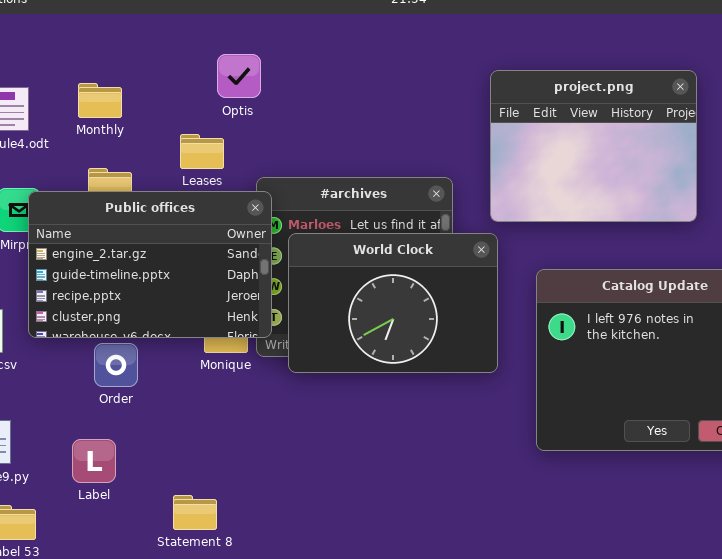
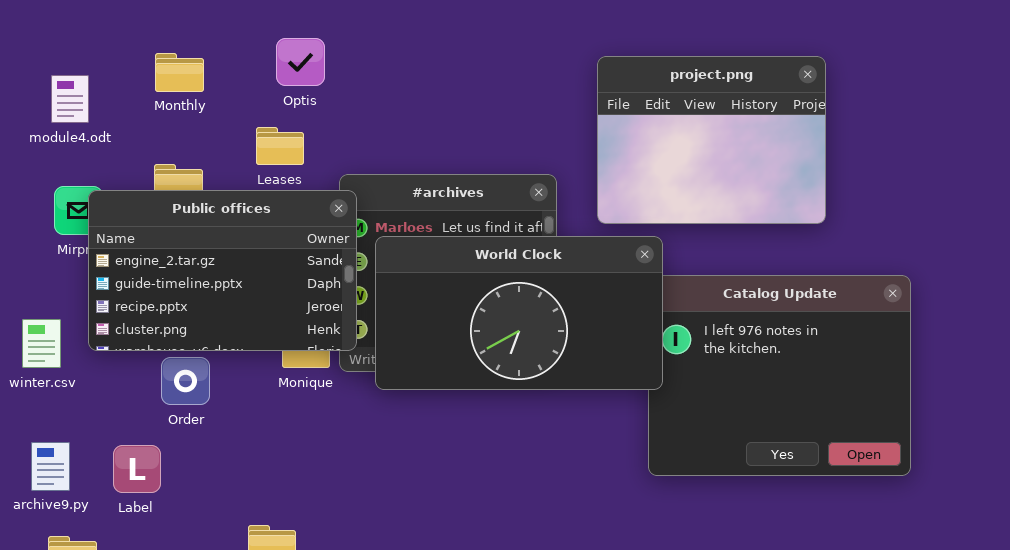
Optis: [217,54,261,98] -> [276,38,325,86], moved
Monthly: [78,83,122,118] -> [155,53,204,92], moved
World Clock: [288,233,498,373] -> [375,236,663,390], resized
Label: [72,439,116,483] -> [113,445,161,493], moved

